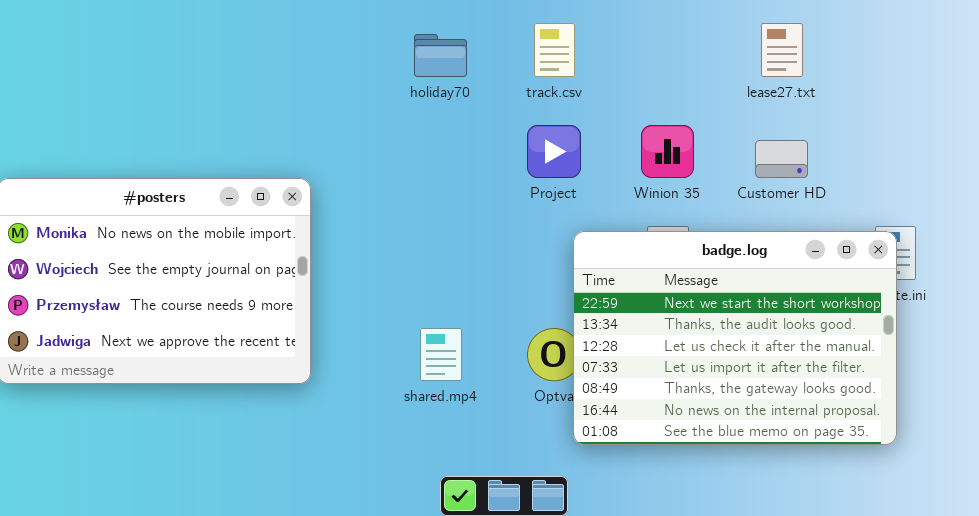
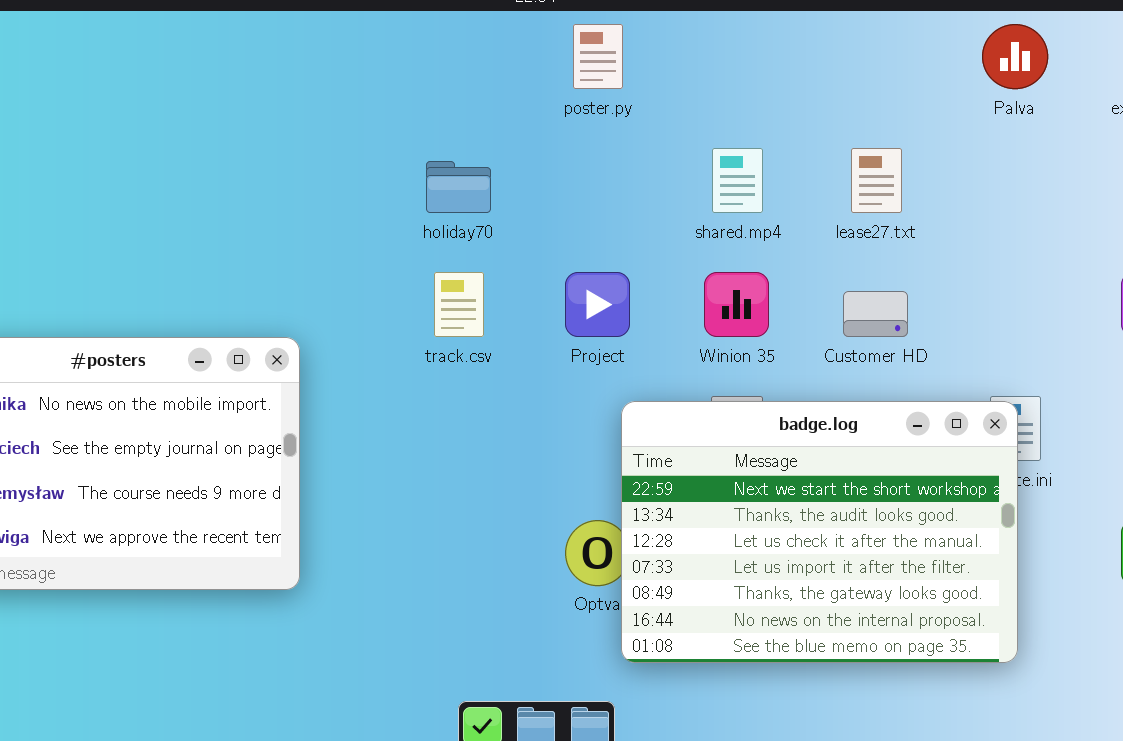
track.csv: [534,23,575,77] -> [434,272,484,337], moved
shared.mp4: [420,328,462,381] -> [712,148,763,213], moved

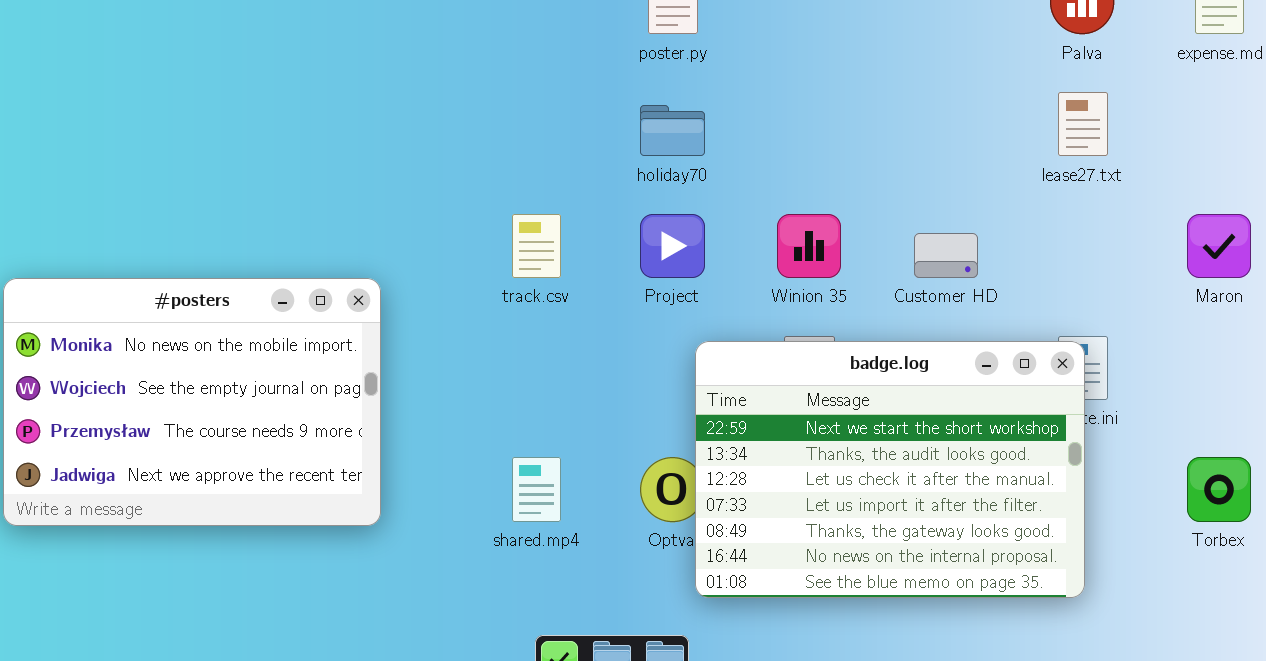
shared.mp4: [712,148,763,213] -> [512,457,561,522], moved
lease27.txt: [851,148,902,213] -> [1058,92,1108,156], moved
holiday70: [426,161,491,213] -> [640,105,705,156], moved

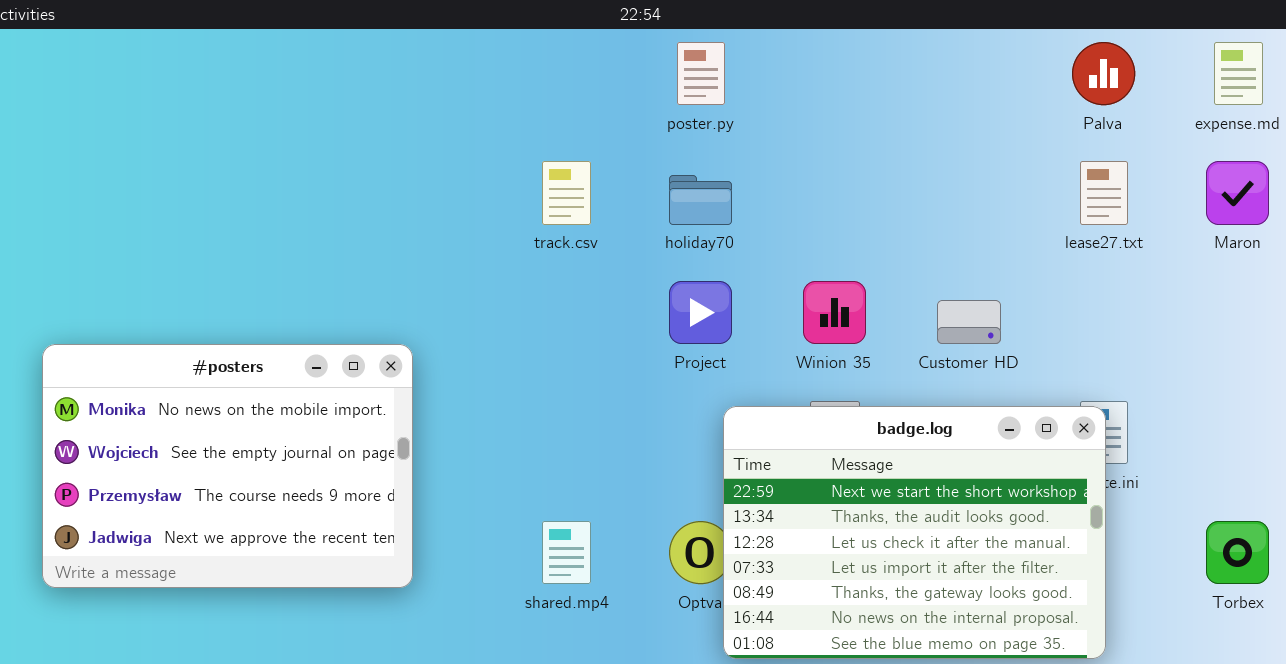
track.csv: [512,214,561,278] -> [542,161,591,225], moved
Maron: [1187,214,1251,278] -> [1206,161,1269,225], moved

